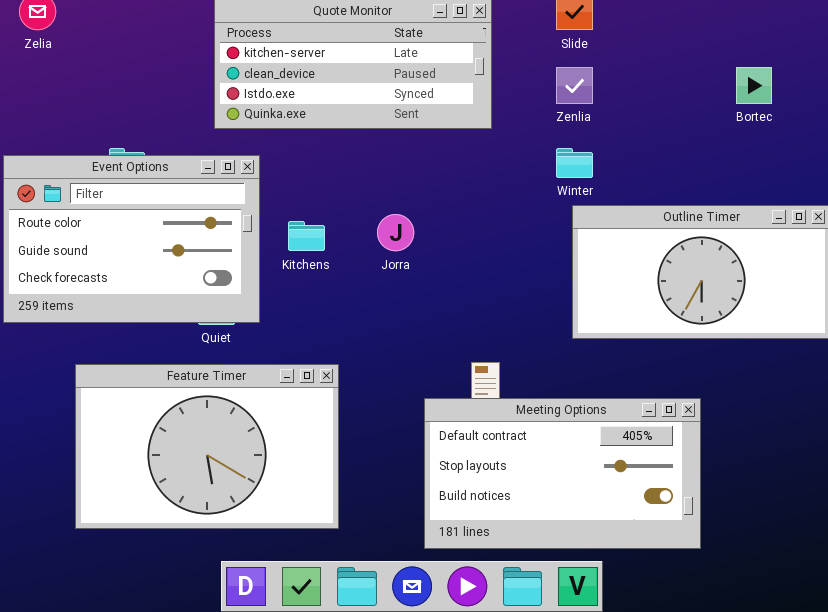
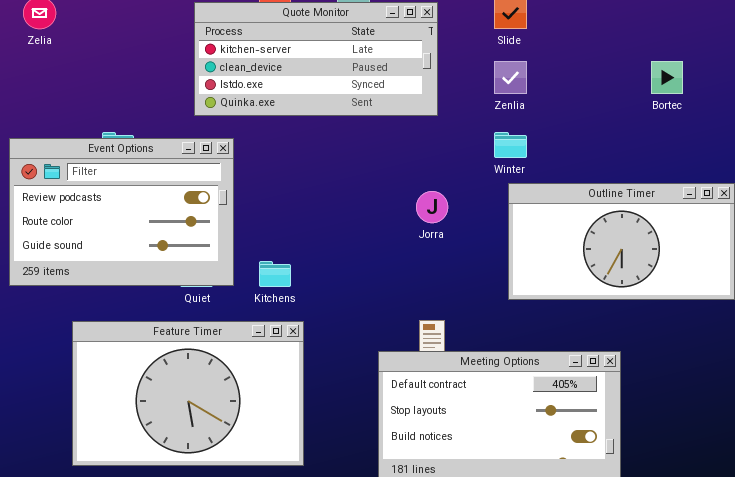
Event Options: [3,155,260,323] -> [9,138,234,286], scrolled up 1 row
Jorra: [377,214,414,251] -> [416,191,448,223], moved
Kitchens: [288,221,325,251] -> [259,261,291,287], moved

